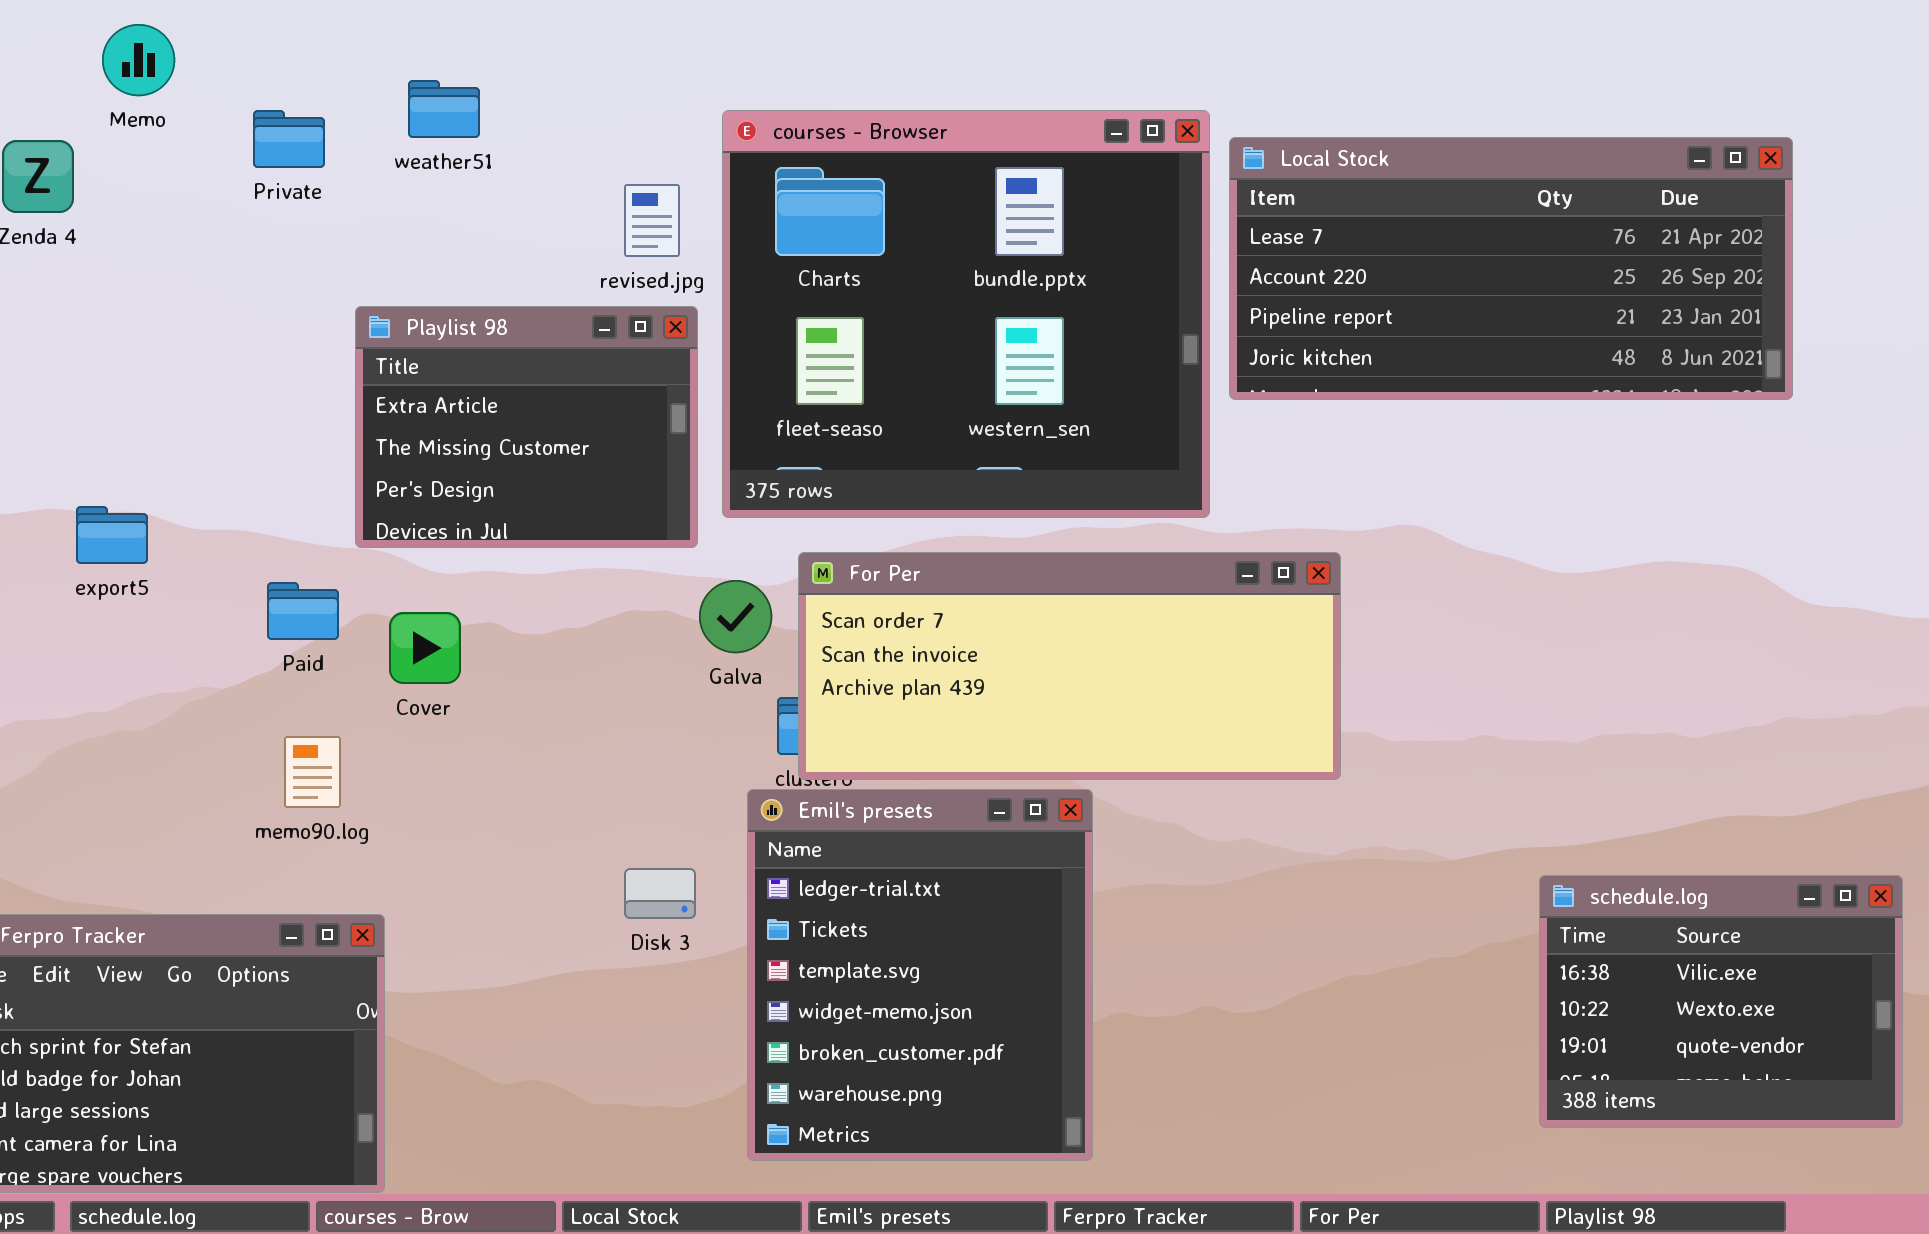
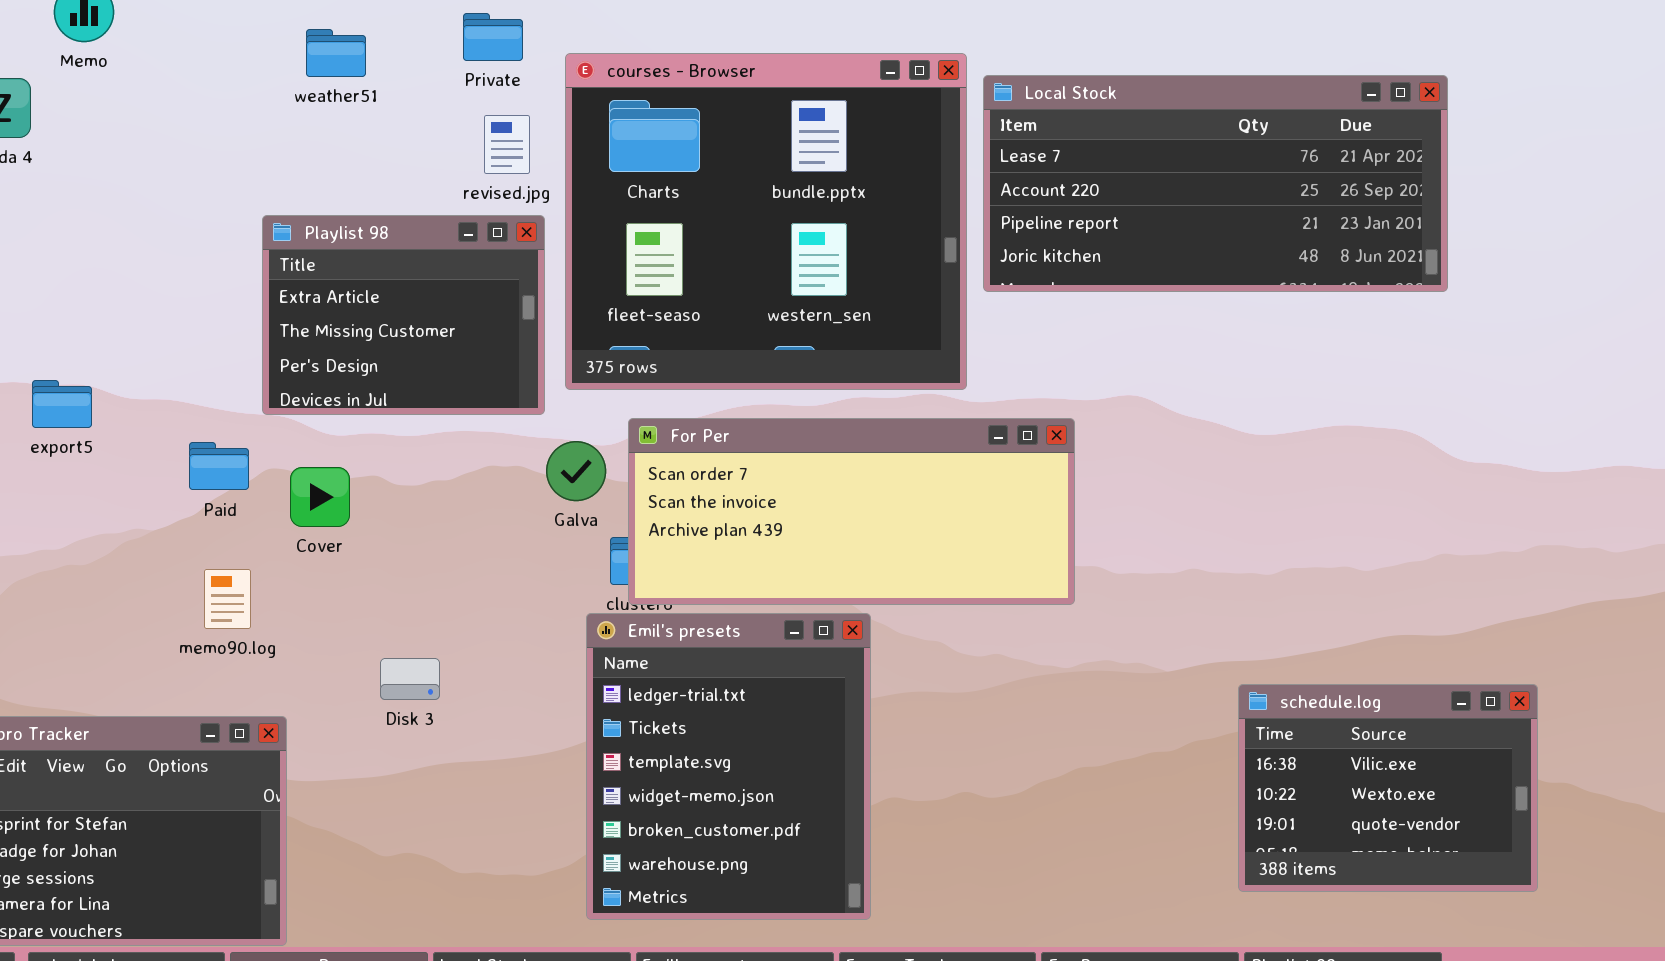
Private: [253,110,325,168] -> [463,13,523,61], moved
Disk 3: [624,868,696,919] -> [380,658,440,700], moved

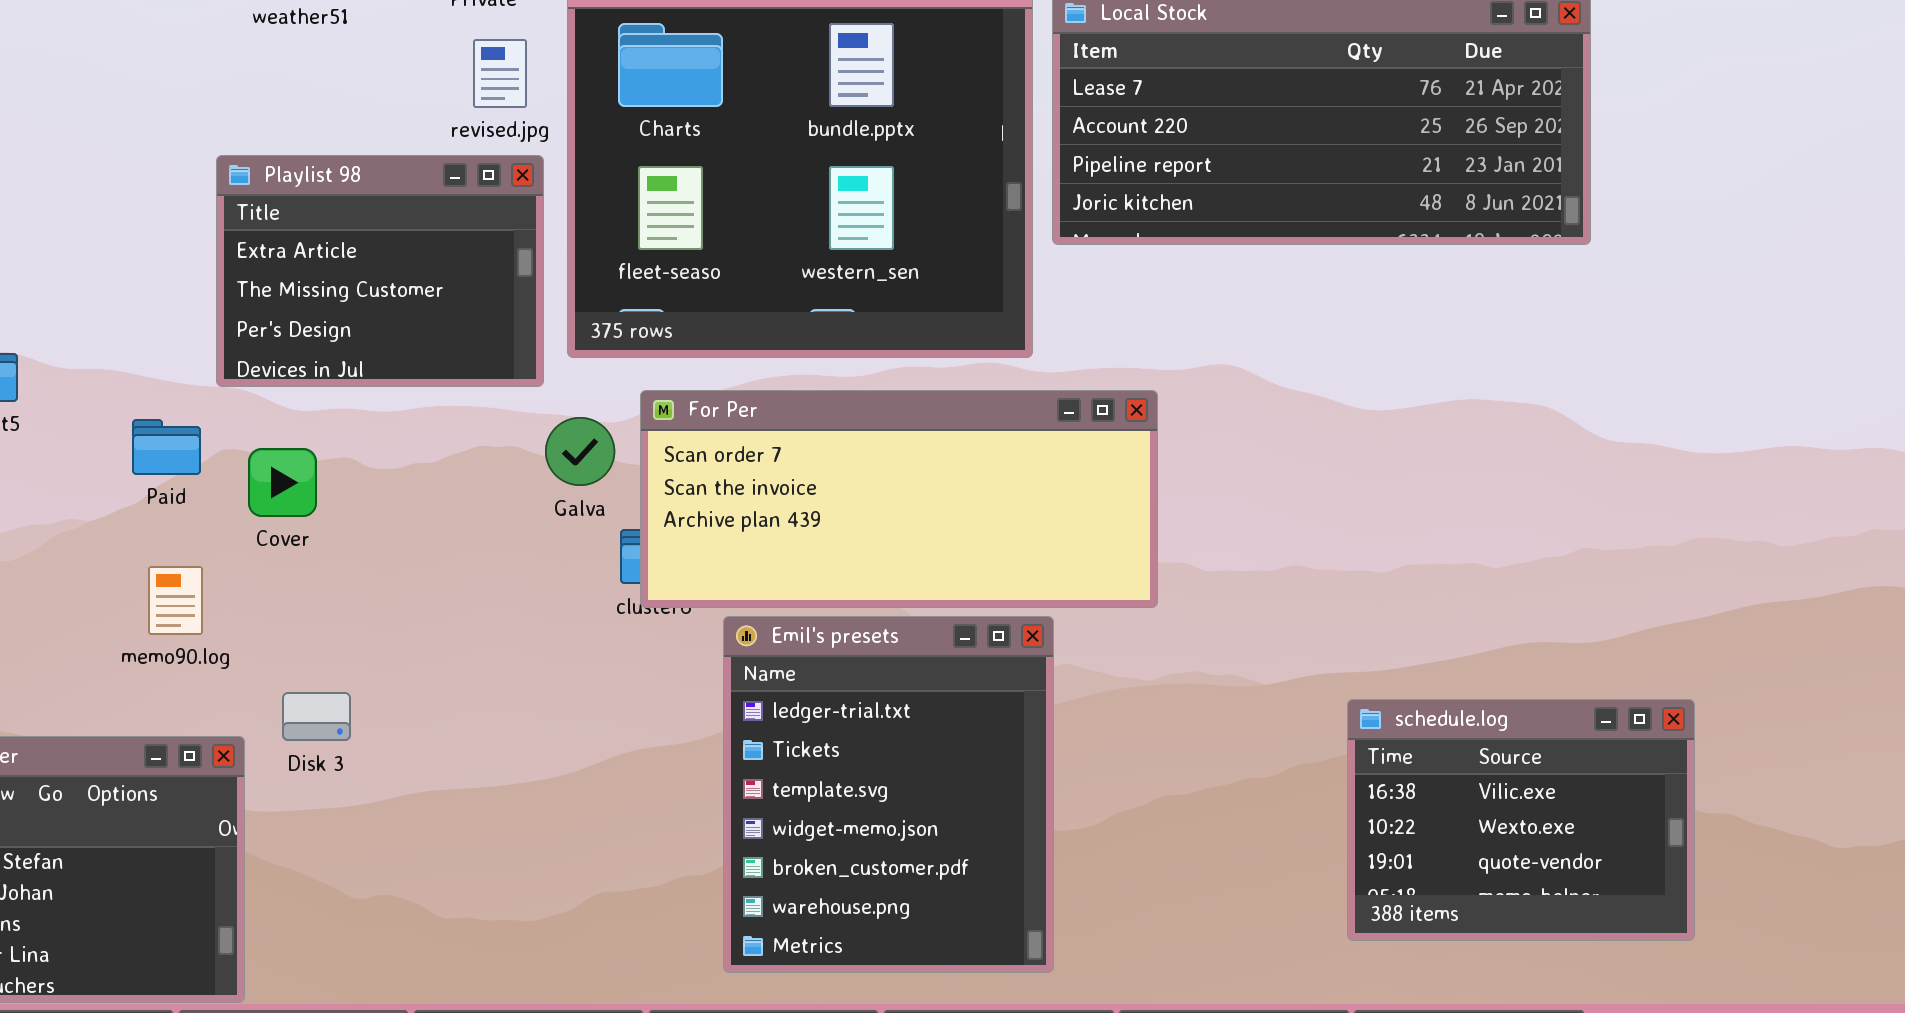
Emil's presets: [586,613,871,920] -> [723,616,1054,973], moved
Disk 3: [380,658,440,700] -> [282,692,351,741], moved

